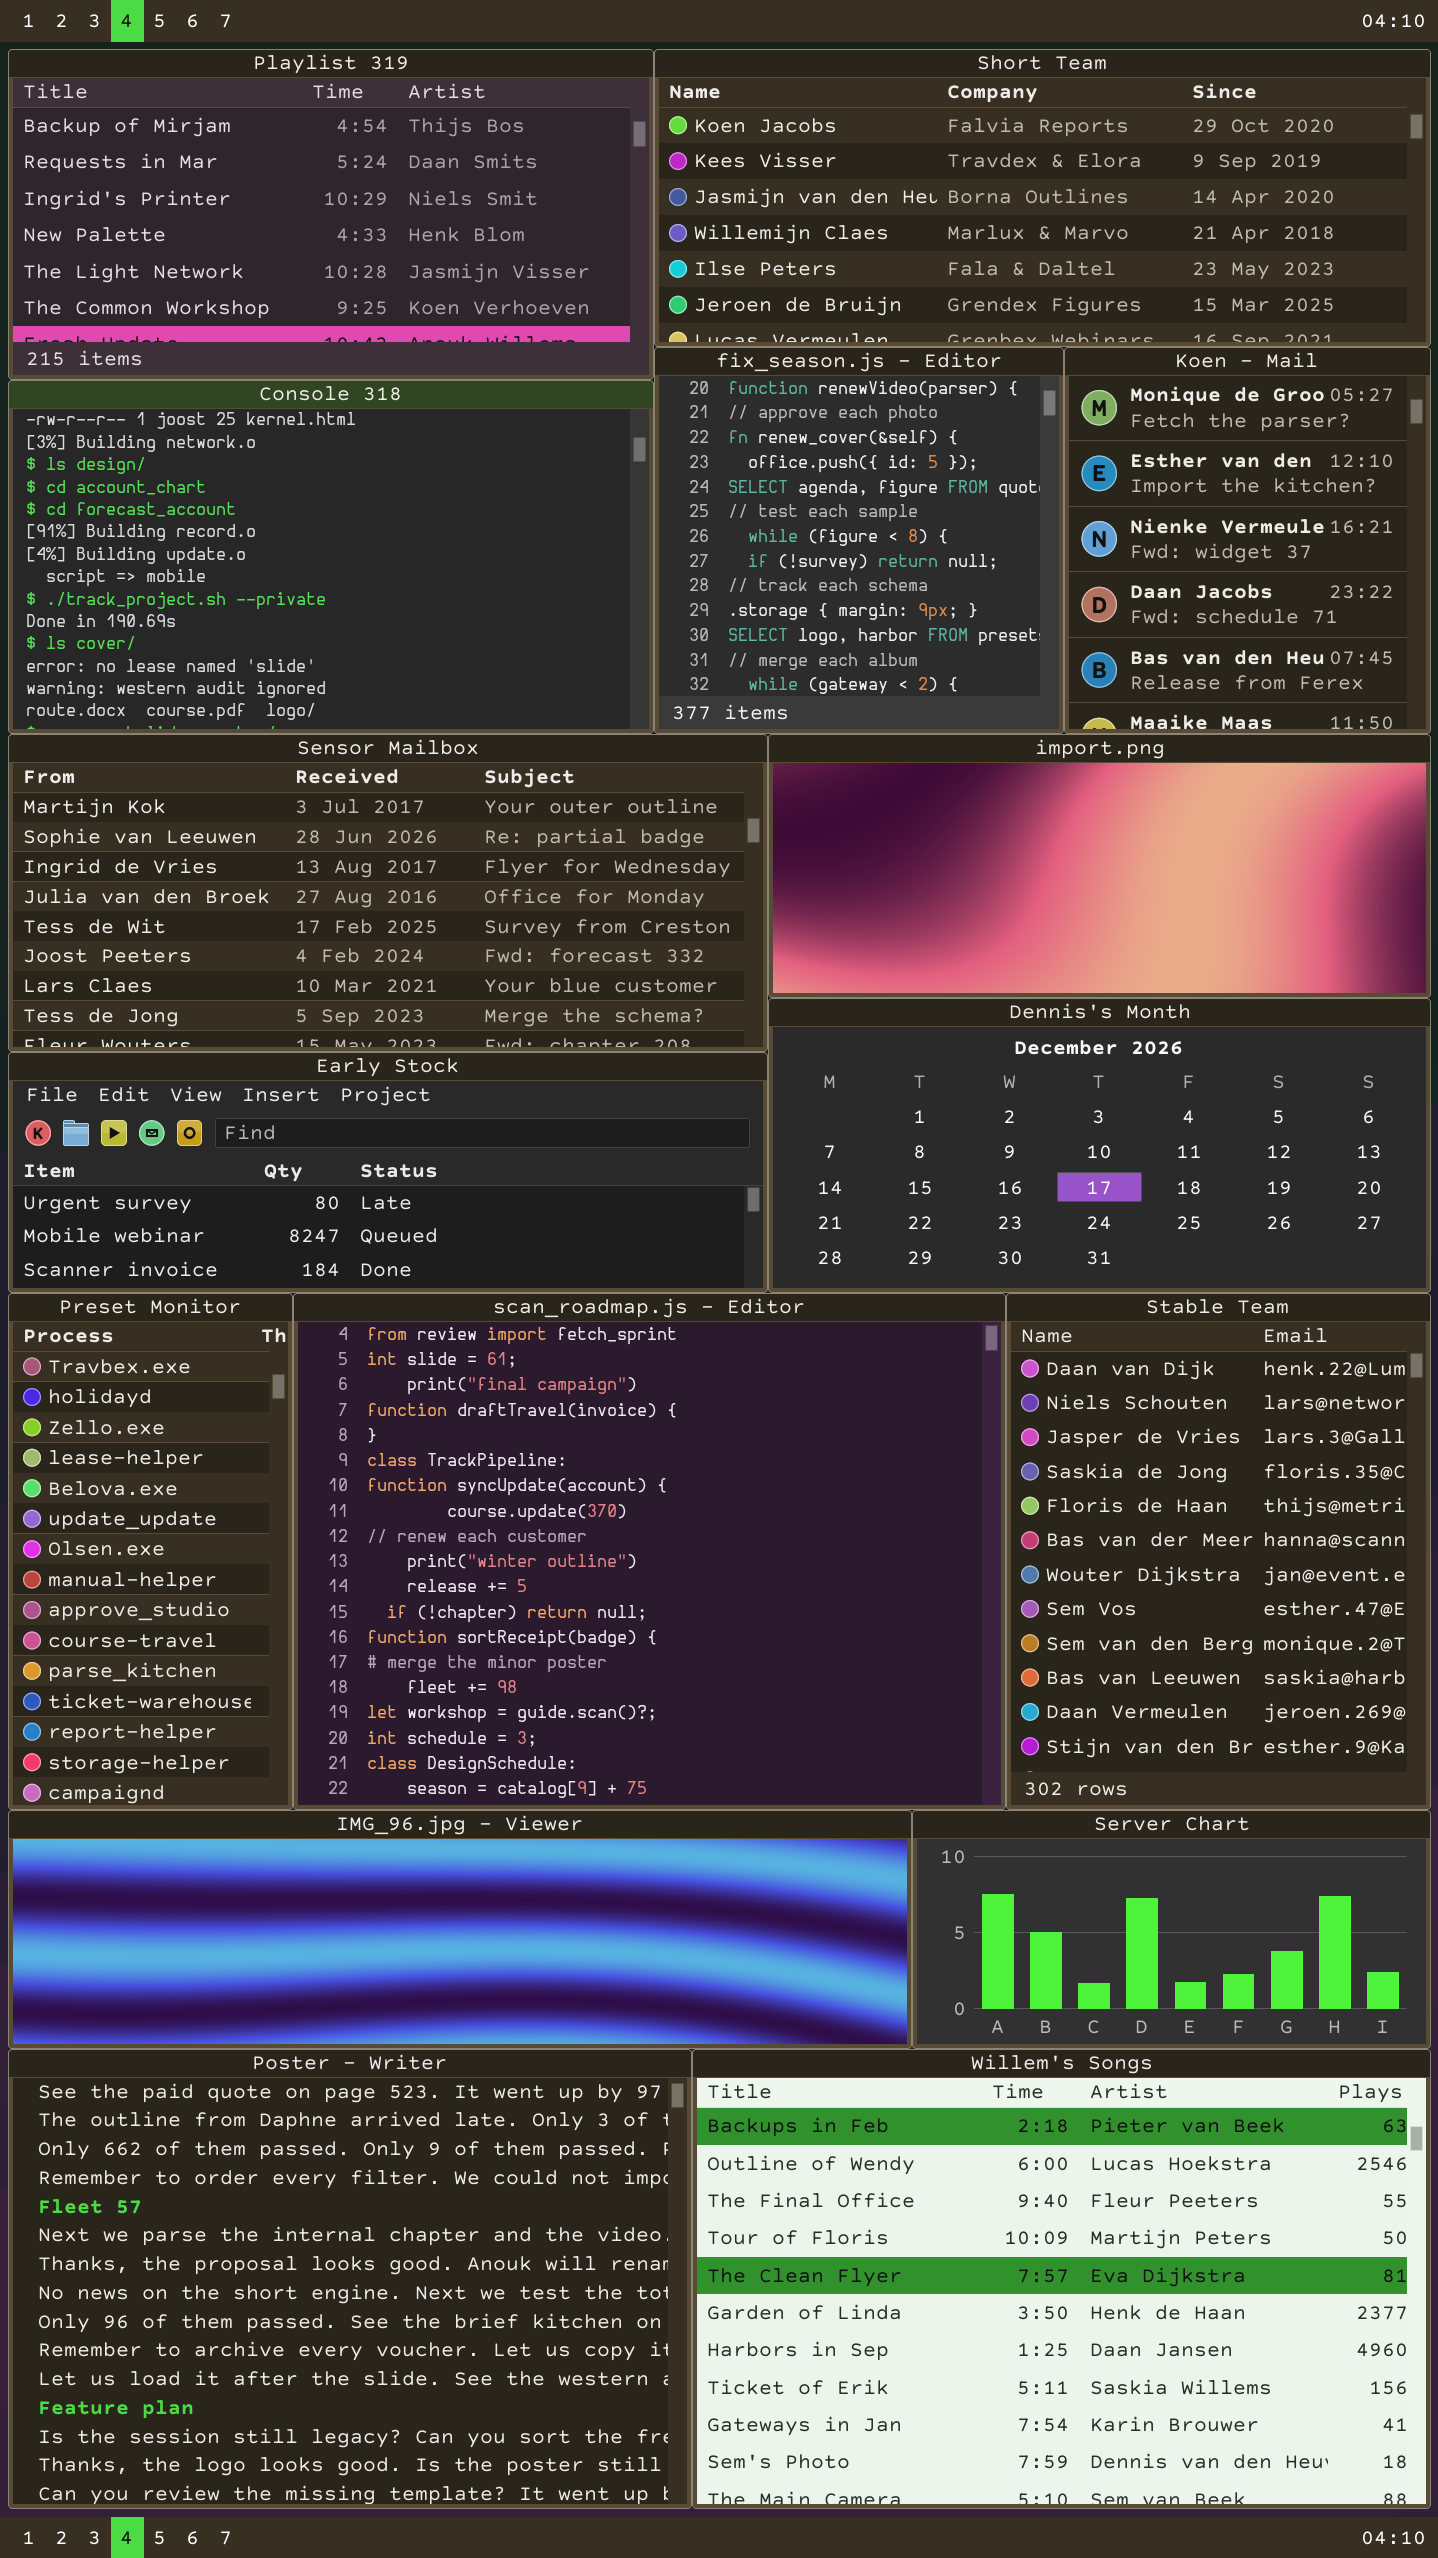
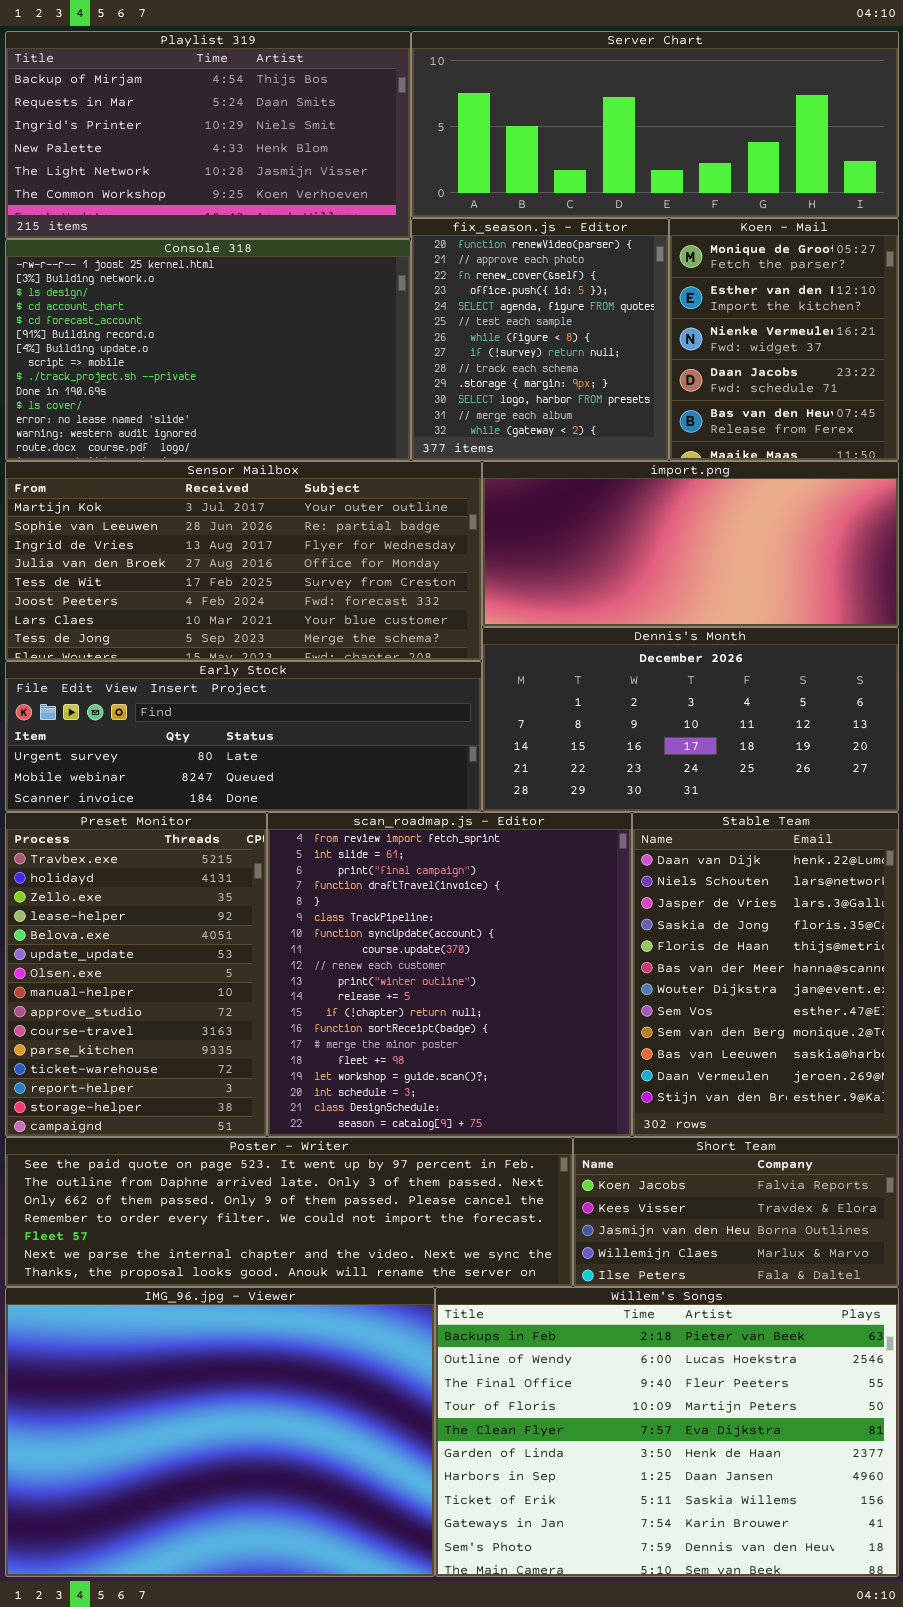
Short Team: [654,49,1431,347] -> [573,1137,899,1287], moved, resized
Preset Monitor: [8,1293,293,1810] -> [5,812,267,1137], resized
scan_roadmap.js - Editor: [293,1293,1006,1810] -> [267,812,632,1137], resized
IMG_96.jpg - Viewer: [8,1810,912,2049] -> [5,1287,435,1577], moved, resized
Server Chart: [912,1810,1431,2049] -> [411,31,899,218], moved, resized
Poster - Writer: [8,2049,692,2509] -> [5,1137,573,1287], moved, resized

